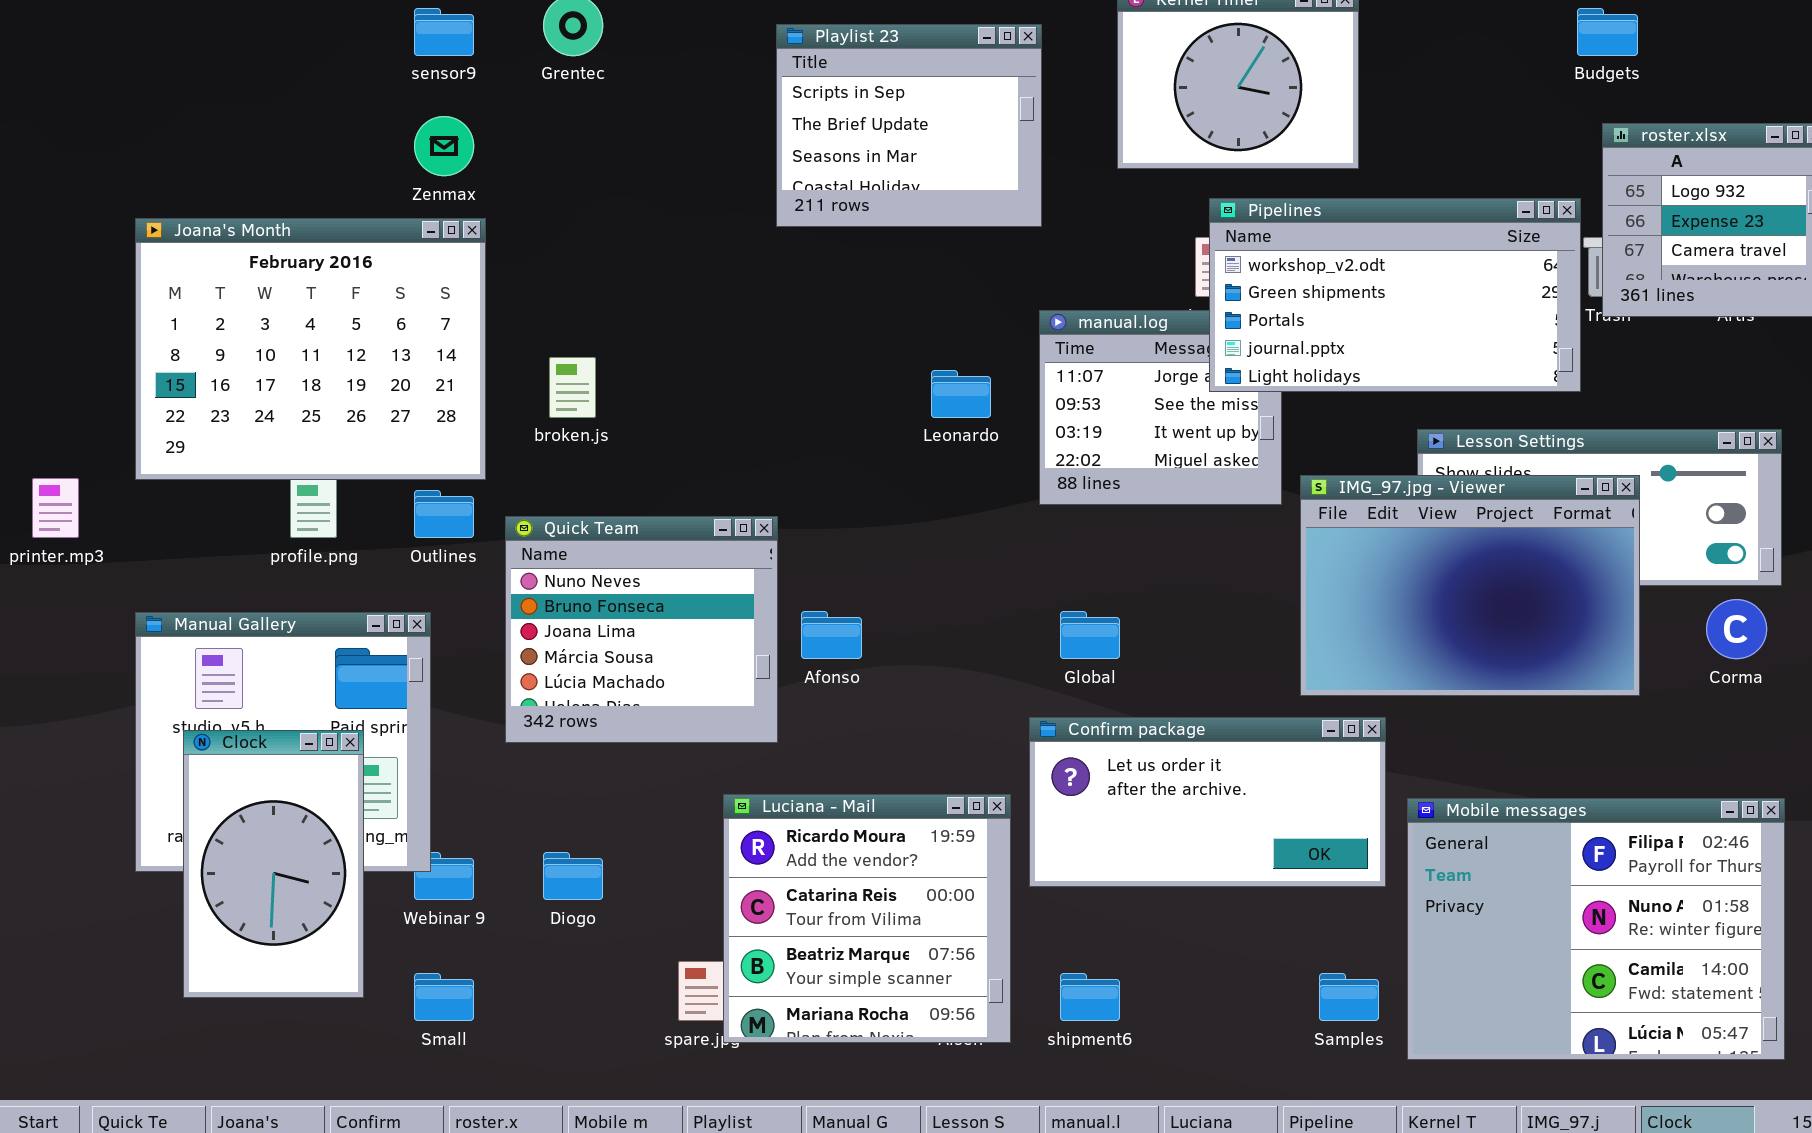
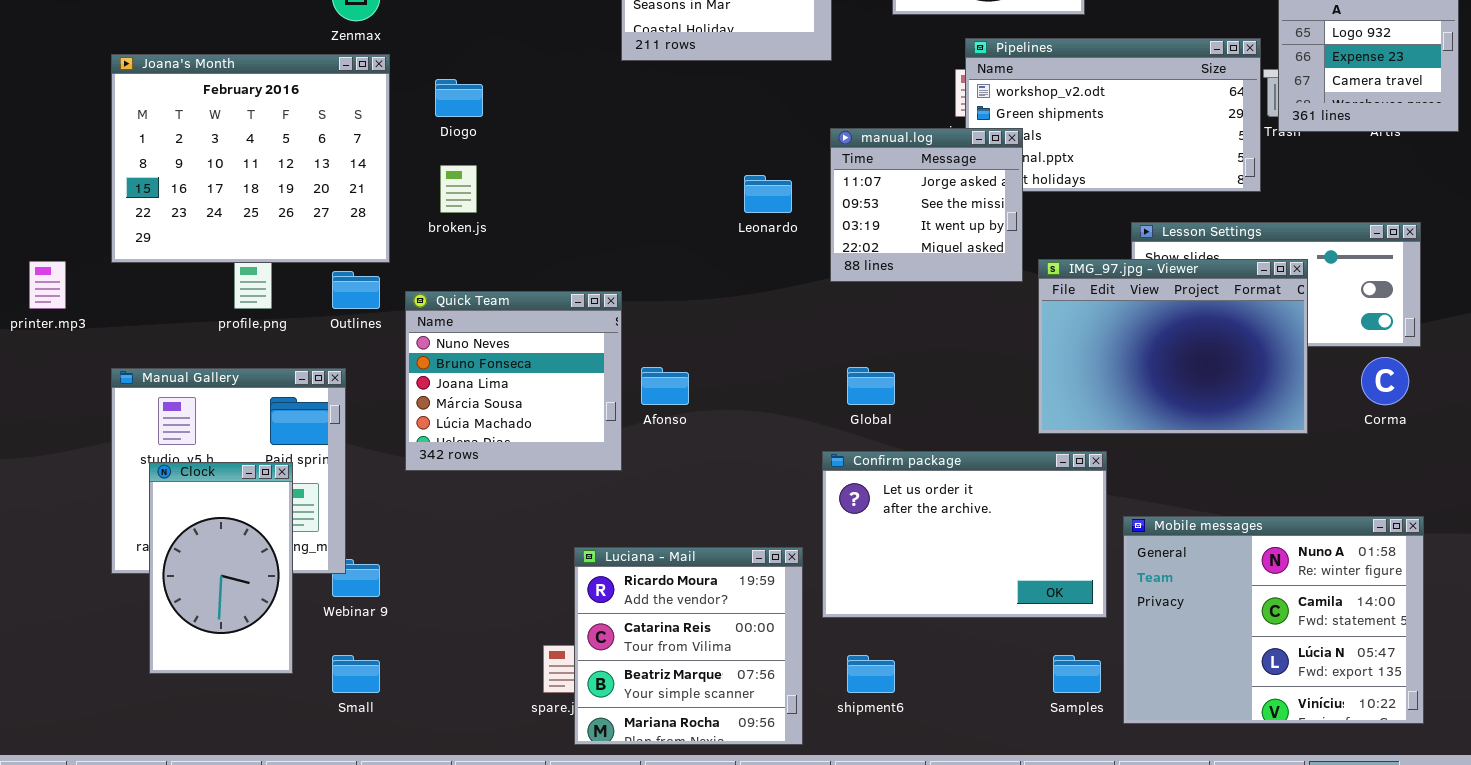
manual.log: [1039,310,1282,505] -> [830,128,1023,282], raised
Confirm package: [1029,717,1386,887] -> [822,451,1107,618], resized
Luciana - Mail: [723,794,1011,1043] -> [574,547,803,745], moved
Mobile messages: [1407,798,1785,1060] -> [1123,516,1424,724], scrolled down 1 row
Diogo: [543,852,603,900] -> [435,79,483,117], moved

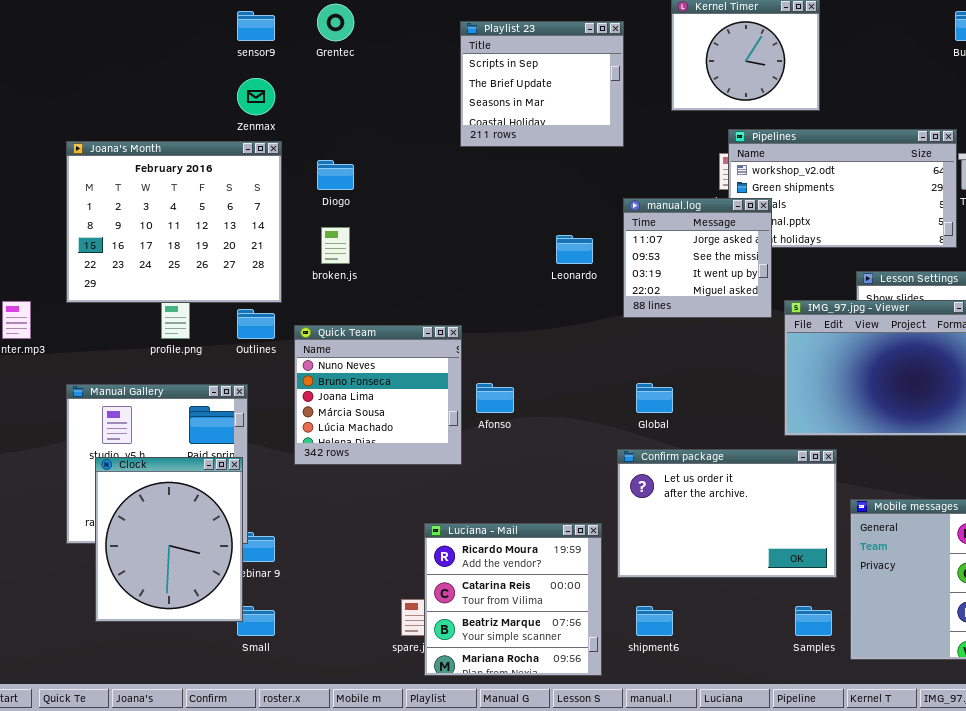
Clock: [149,462,293,674] -> [95,457,243,622], resized

